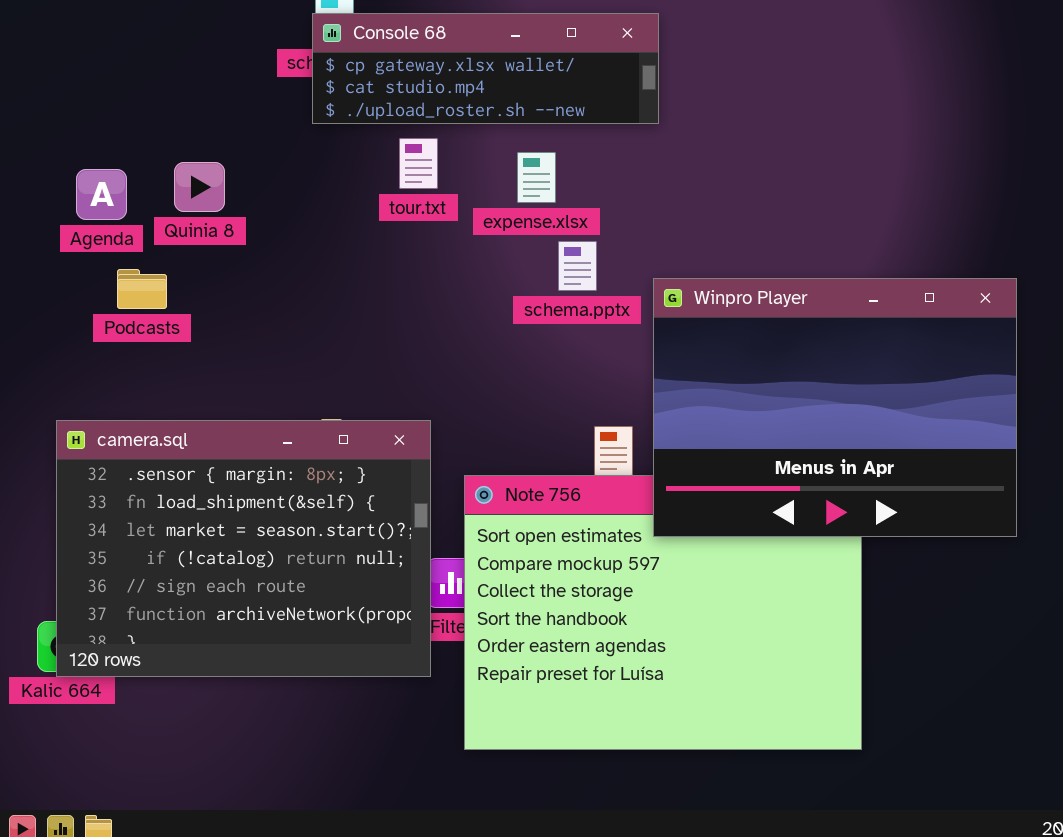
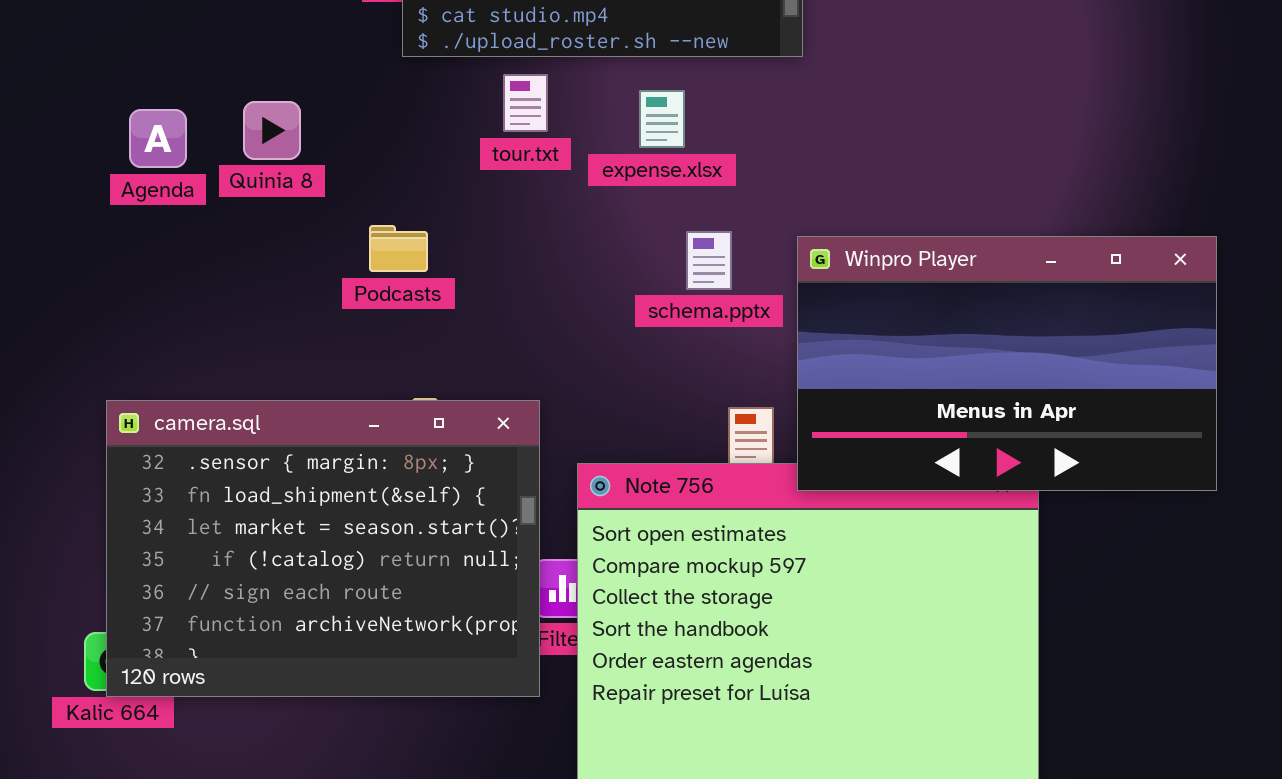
schema.pptx: [558,241,597,291] -> [686,231,732,290], moved
Podcasts: [117,269,167,309] -> [369,225,428,272], moved
Winpro Player: [653,278,1017,537] -> [797,236,1217,491], resized

